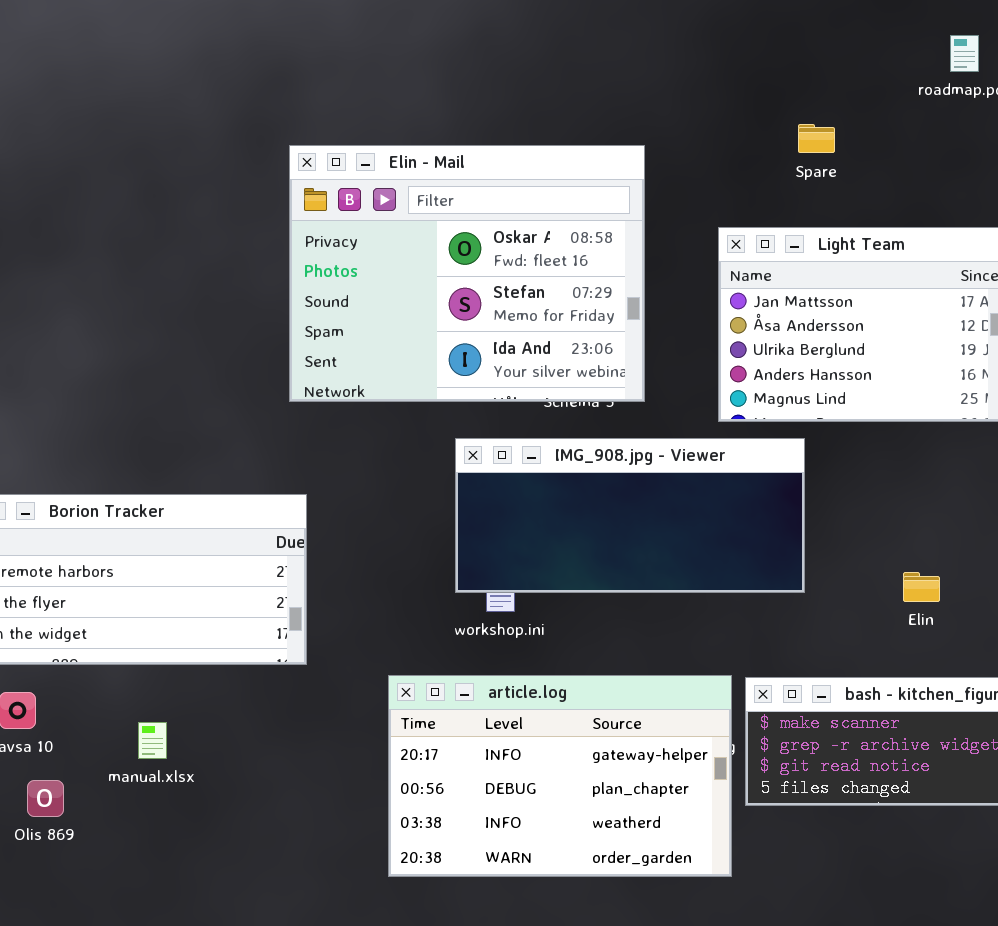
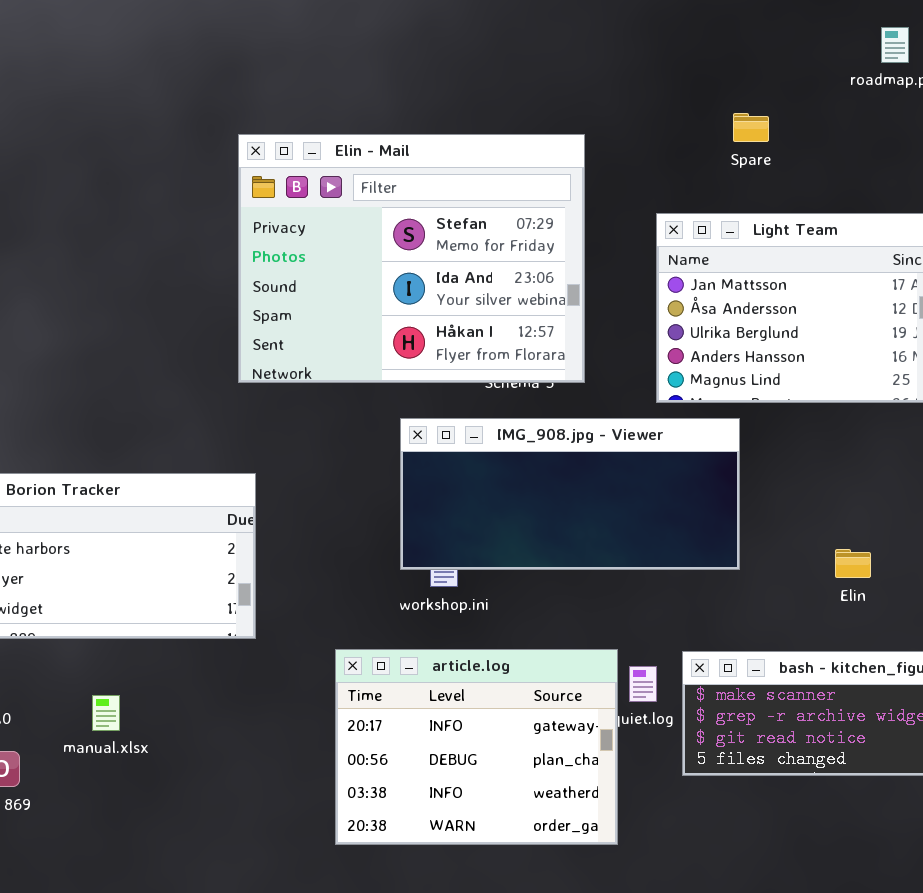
Elin - Mail: [289,145,645,402] -> [238,134,585,383], scrolled down 1 row
article.log: [388,675,732,877] -> [335,649,618,845], resized

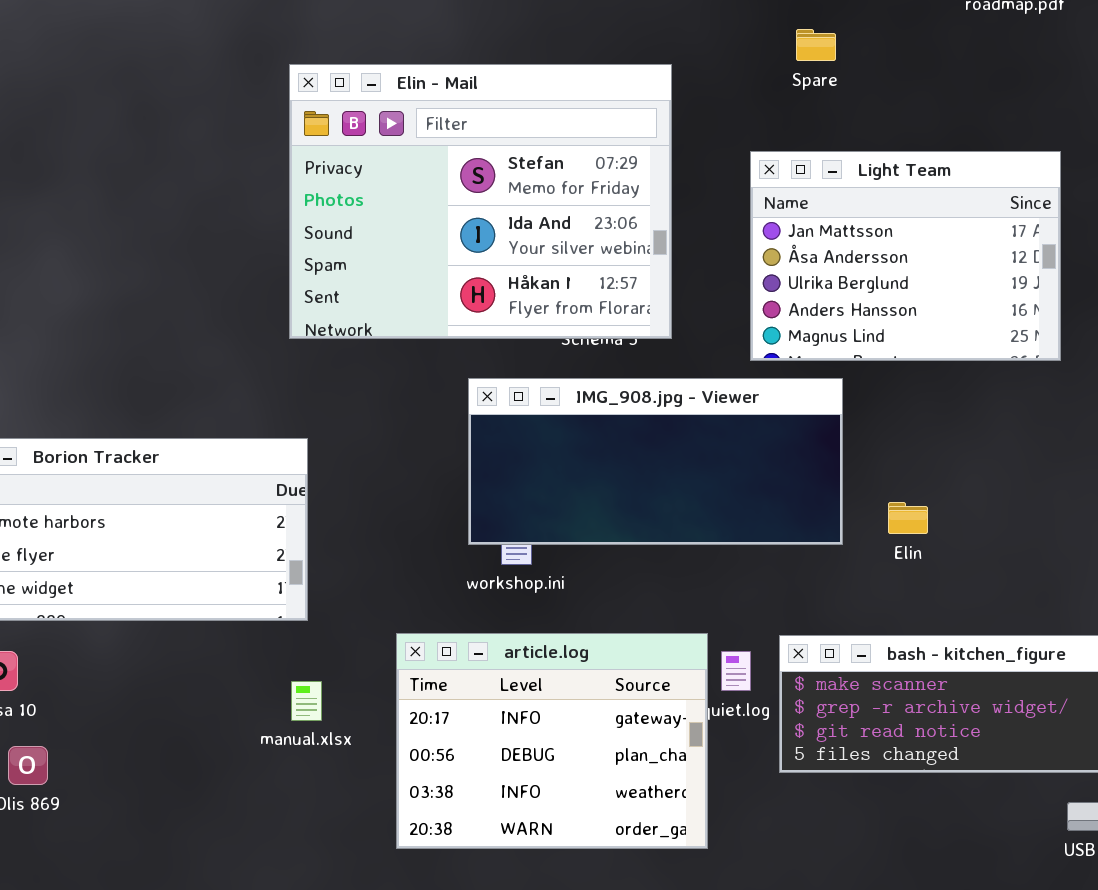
Spare: [733,113,769,142] -> [796,29,836,61], moved
Elin: [835,549,871,578] -> [888,502,928,534], moved
manual.xlsx: [92,695,120,731] -> [291,681,322,721], moved

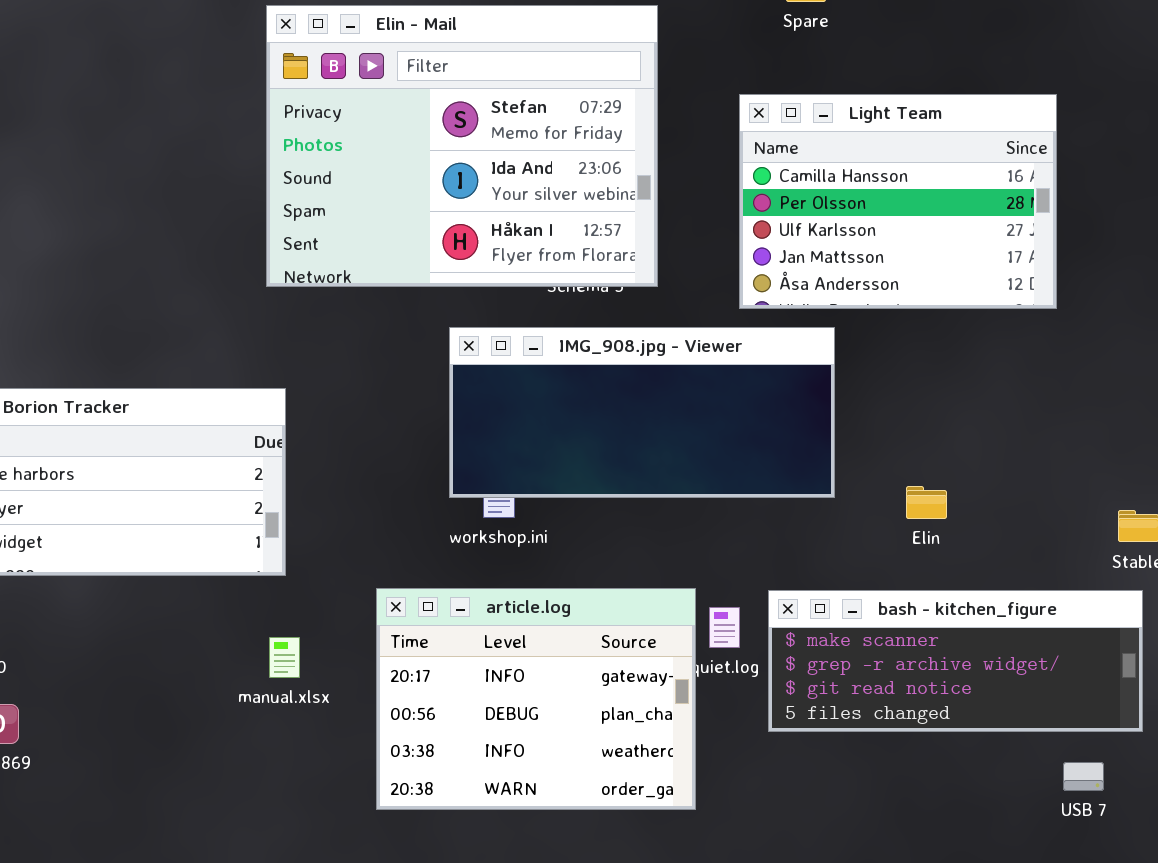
Light Team: [750,151,1061,361] -> [739,94,1057,309], scrolled up 3 rows
Elin: [888,502,928,534] -> [906,486,947,519], moved

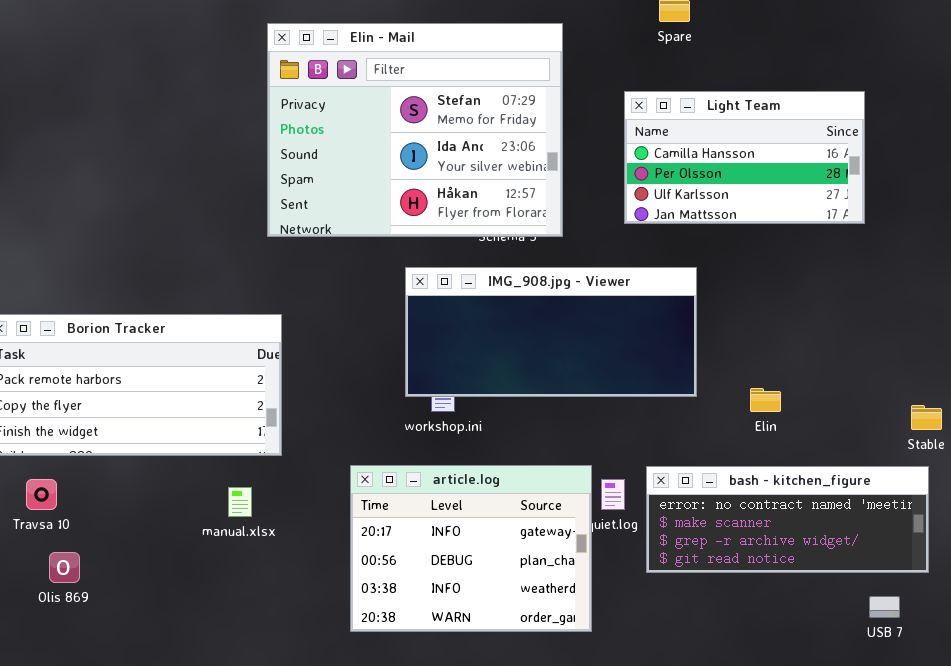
Light Team: [739,94,1057,309] -> [624,91,865,224], resized
bash - kitchen_figure: [768,590,1143,732] -> [646,466,929,573], scrolled up 1 row
manual.xlsx: [269,637,300,678] -> [228,487,252,517], moved

